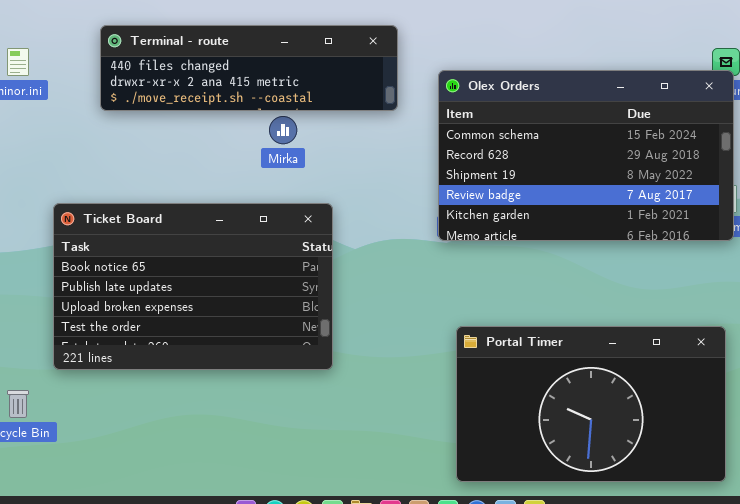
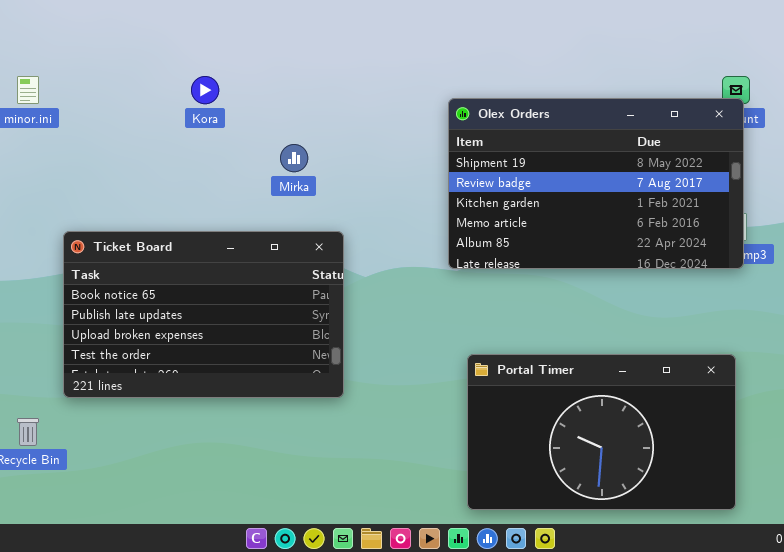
Terminal - route: [100,25,398,111] -> none, closed
Olex Orders: [438,70,734,241] -> [448,98,744,269], scrolled down 2 rows

